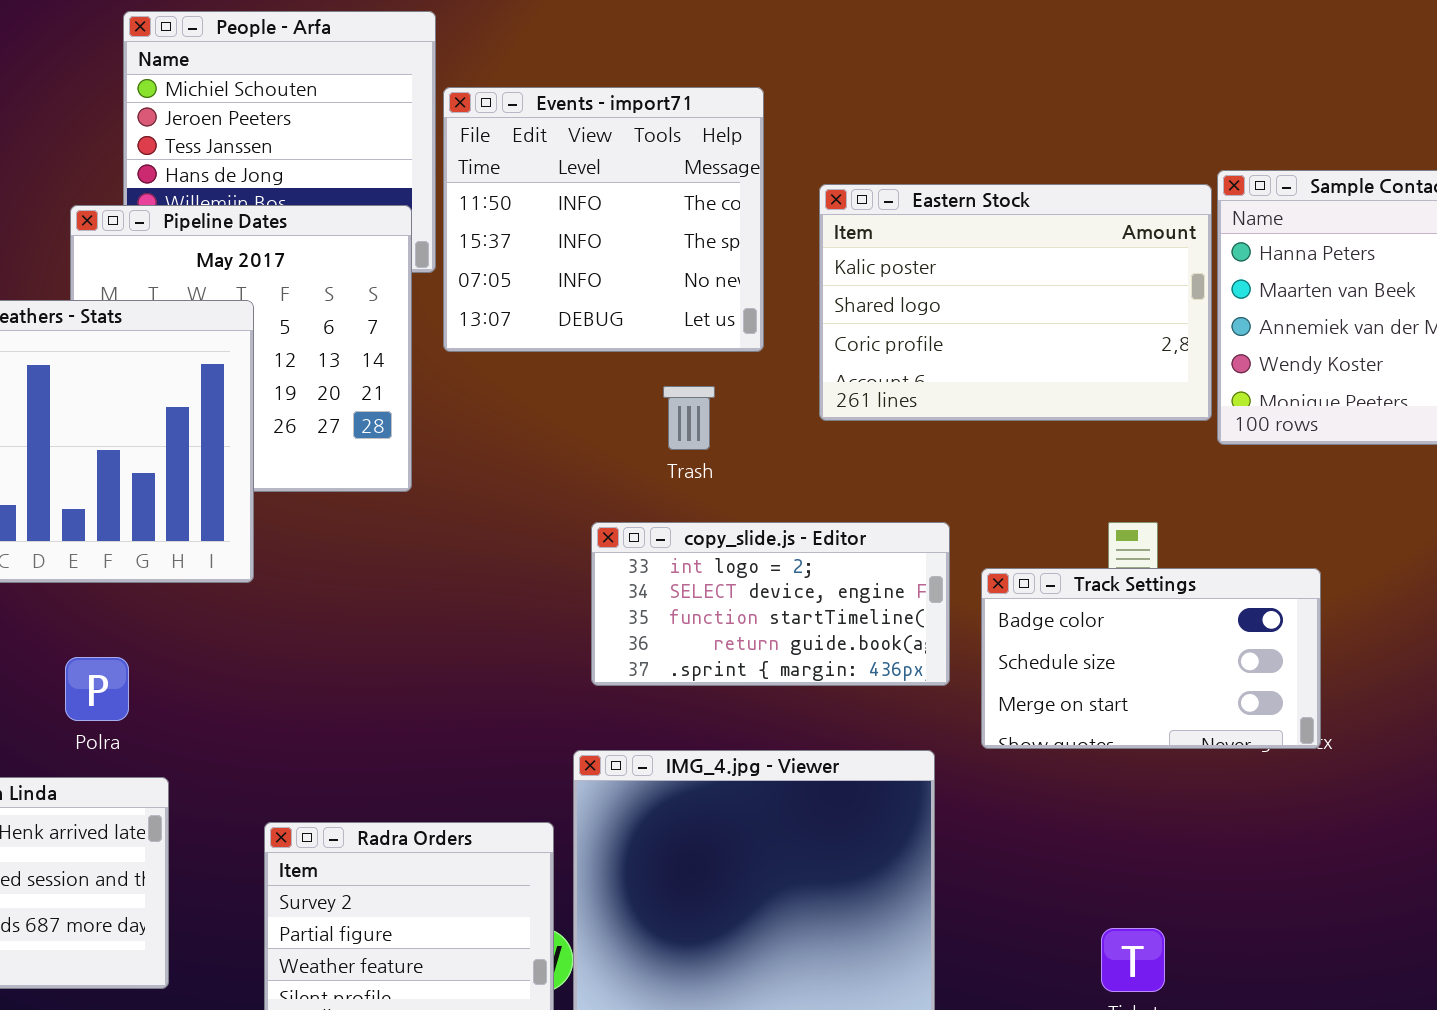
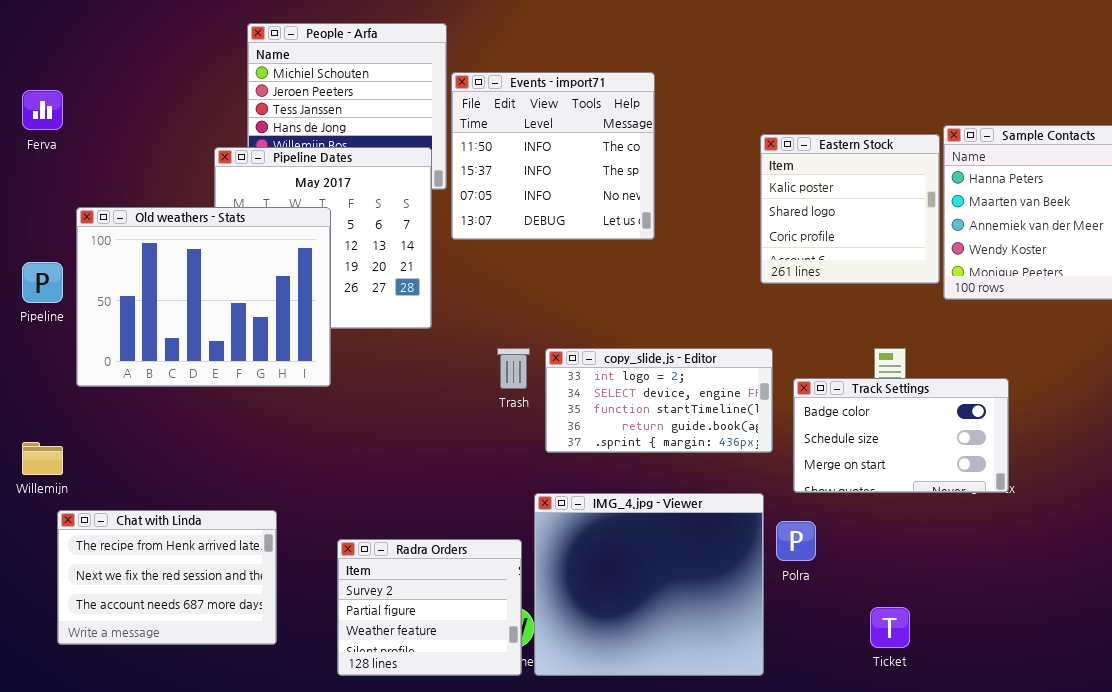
Eastern Stock: [819,184,1212,421] -> [760,134,940,284], resized
Trash: [663,386,715,450] -> [497,348,530,389], moved
Polra: [65,657,129,721] -> [776,521,816,561], moved

